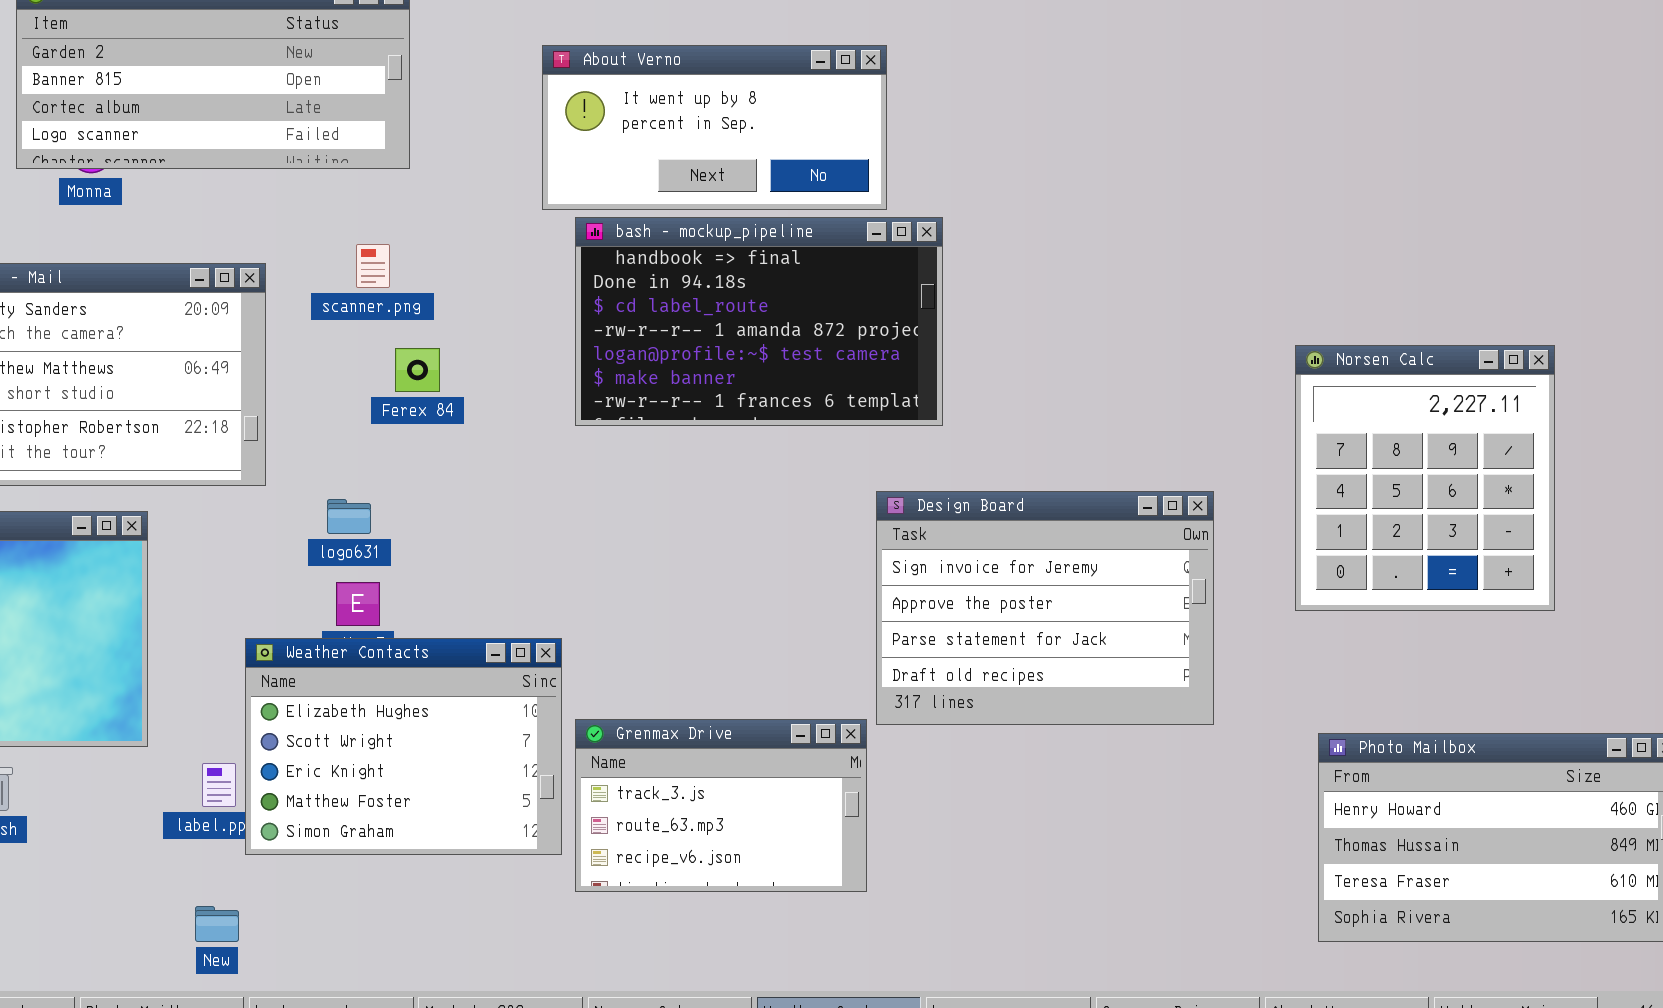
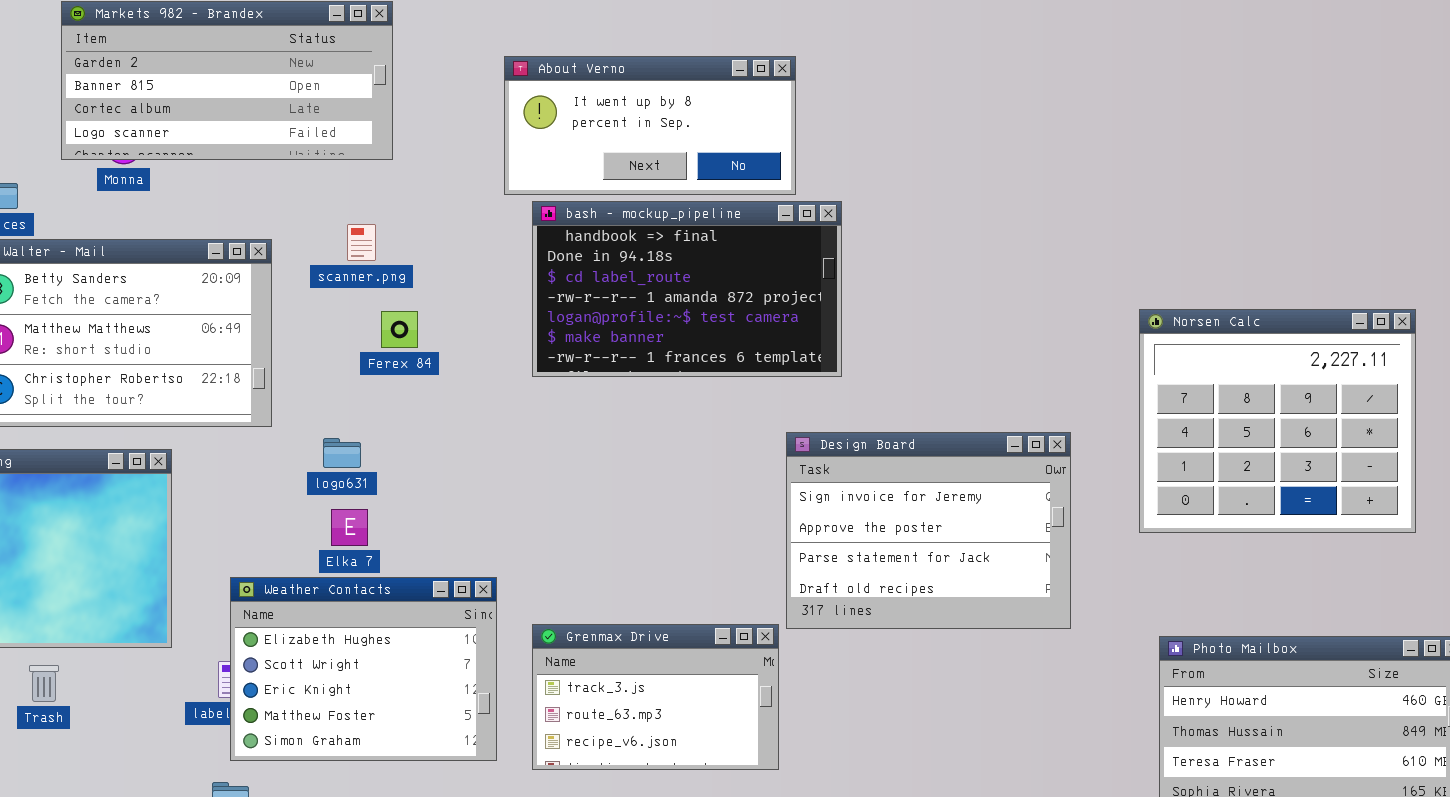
Norsen Calc: [1295,345,1555,611] -> [1139,309,1416,533], resized
Weather Contacts: [245,638,562,855] -> [230,577,497,761], moved

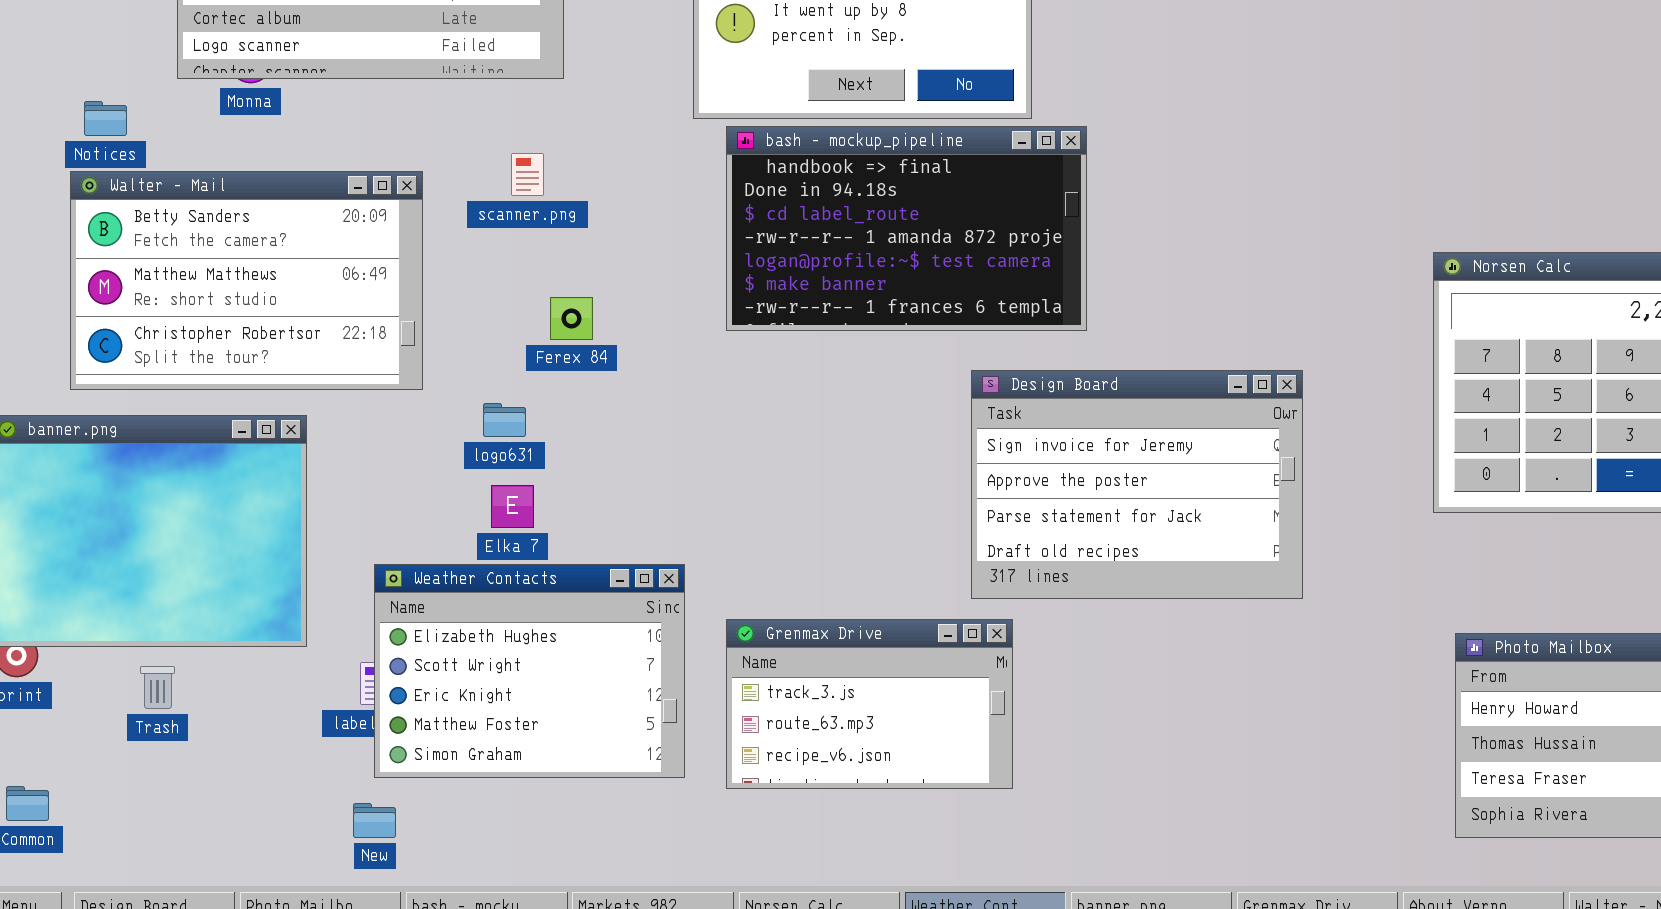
Ferex 84: [381,311,418,348] -> [550,297,593,340], moved
Design Board: [786,432,1071,629] -> [971,370,1303,599], moved

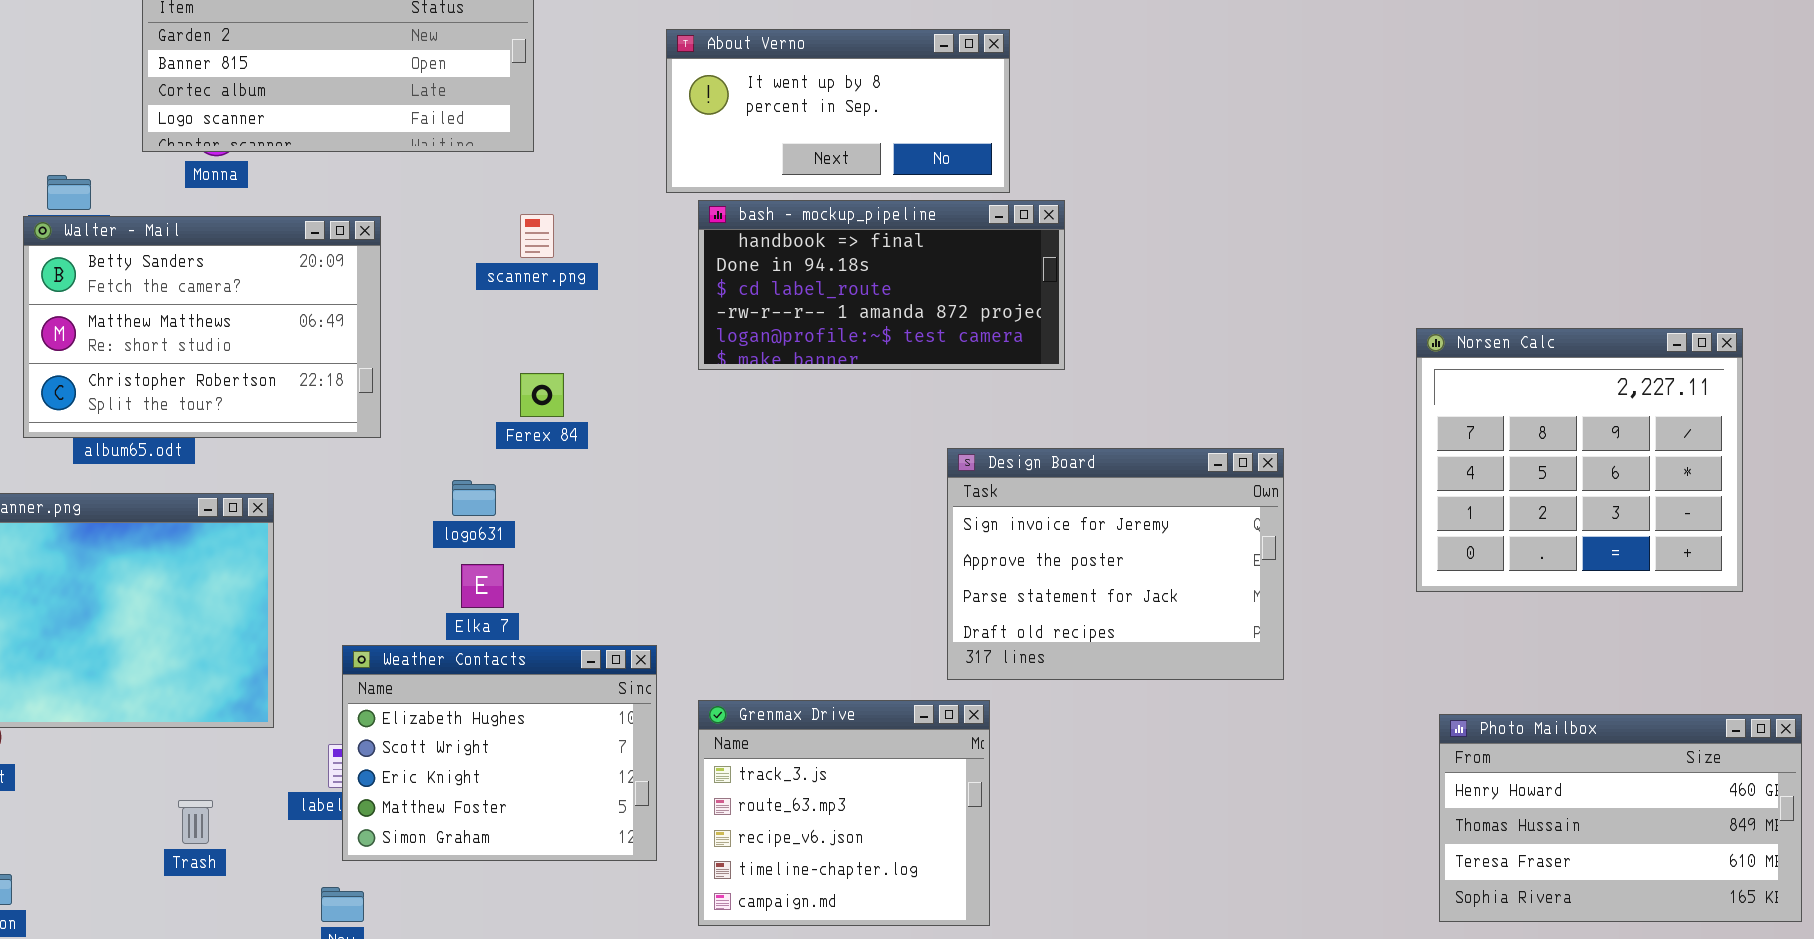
bash - mockup_pipeline: [726,126,1087,331] -> [698,200,1065,370], resized
scanner.png: [511,153,544,196] -> [520,214,554,258], moved
Walter - Mail: [70,171,423,390] -> [23,216,381,438], moved
Grenmax Drive: [726,619,1013,789] -> [698,700,990,926], resized
Trash: [140,666,175,709] -> [178,800,213,844], moved

